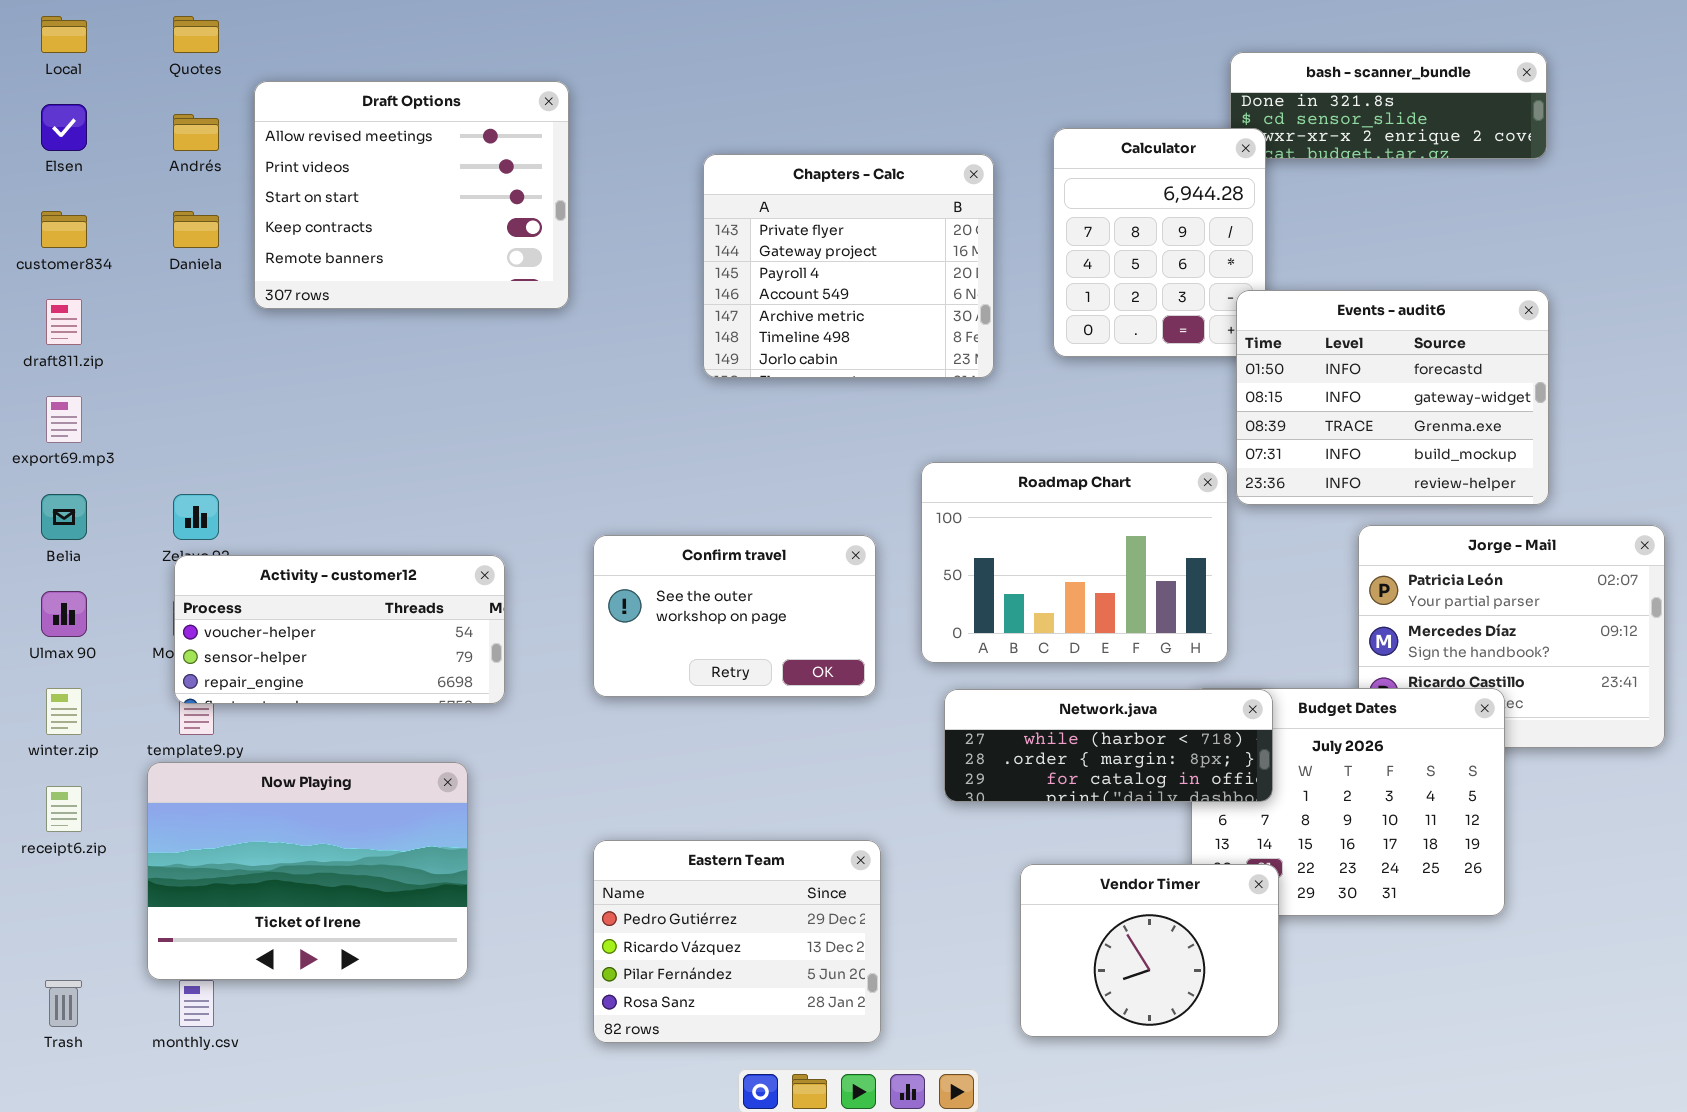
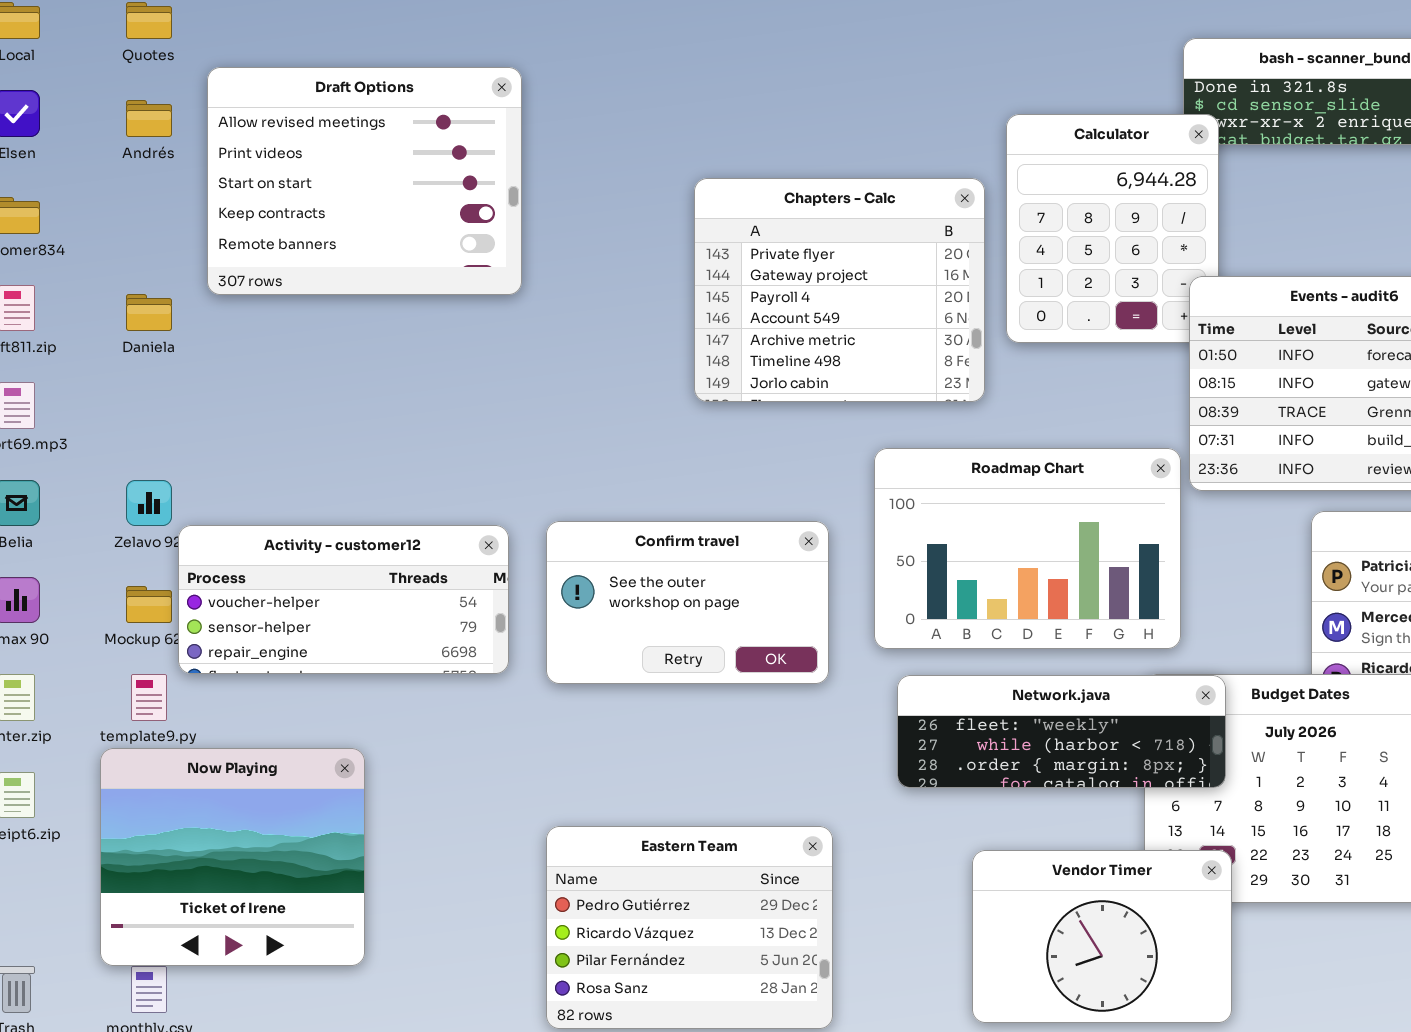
Chapters - Calc: [703,154,994,378] -> [694,178,985,402], moved
Daniela: [173,211,219,248] -> [126,294,172,331], moved
Activity - customer12: [174,555,505,704] -> [178,525,509,674], moved
Network.java: [944,689,1273,802] -> [897,675,1226,788], scrolled up 1 row
Now Playing: [147,762,468,980] -> [100,748,365,966], resized

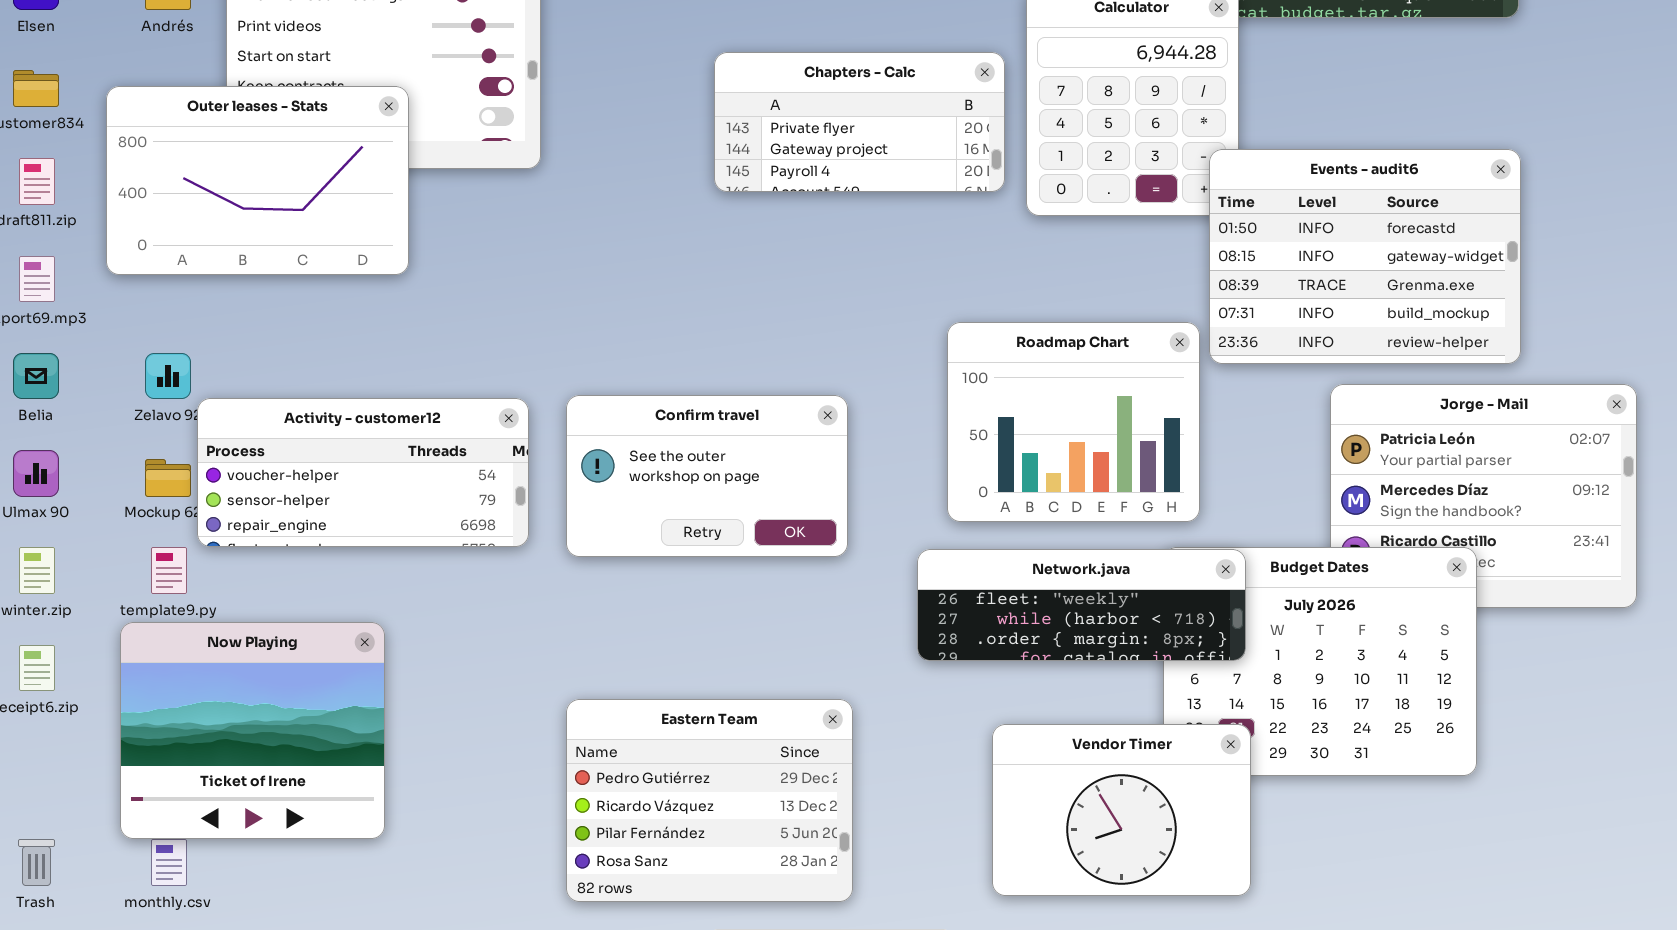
Chapters - Calc: [694,178,985,402] -> [714,52,1005,192], resized
Outer leases - Stats: none -> [106,86,409,275], opened
Roadmap Chart: [874,448,1181,649] -> [947,322,1200,522], resized

